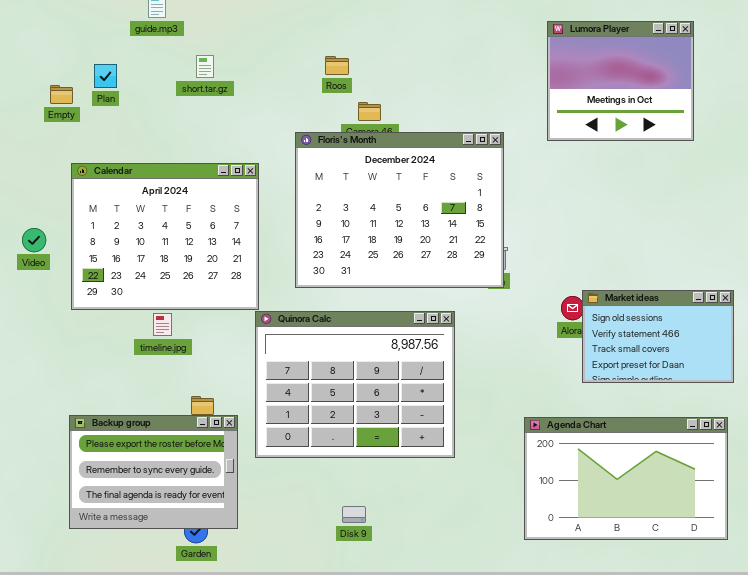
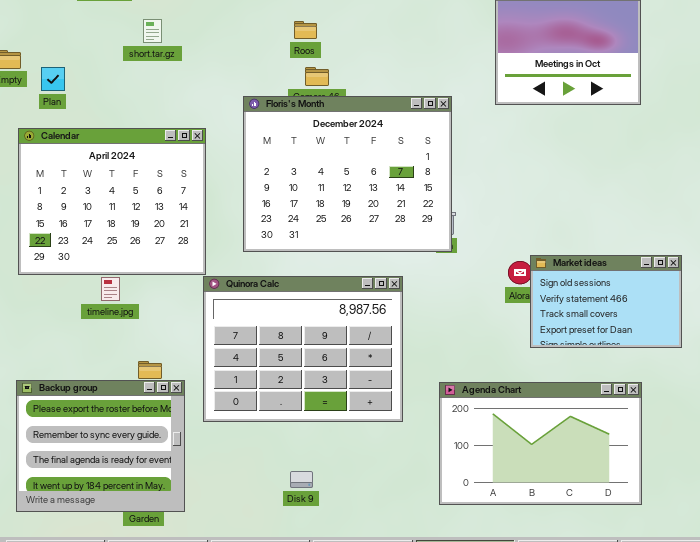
Roos: [325,56,349,75] -> [294,21,317,39], moved
Plan: [94,64,117,88] -> [41,67,65,91], moved
Backup group: [69,415,238,529] -> [16,380,185,512], resized
Agenda Chart: [524,417,728,540] -> [439,382,642,505], moved

